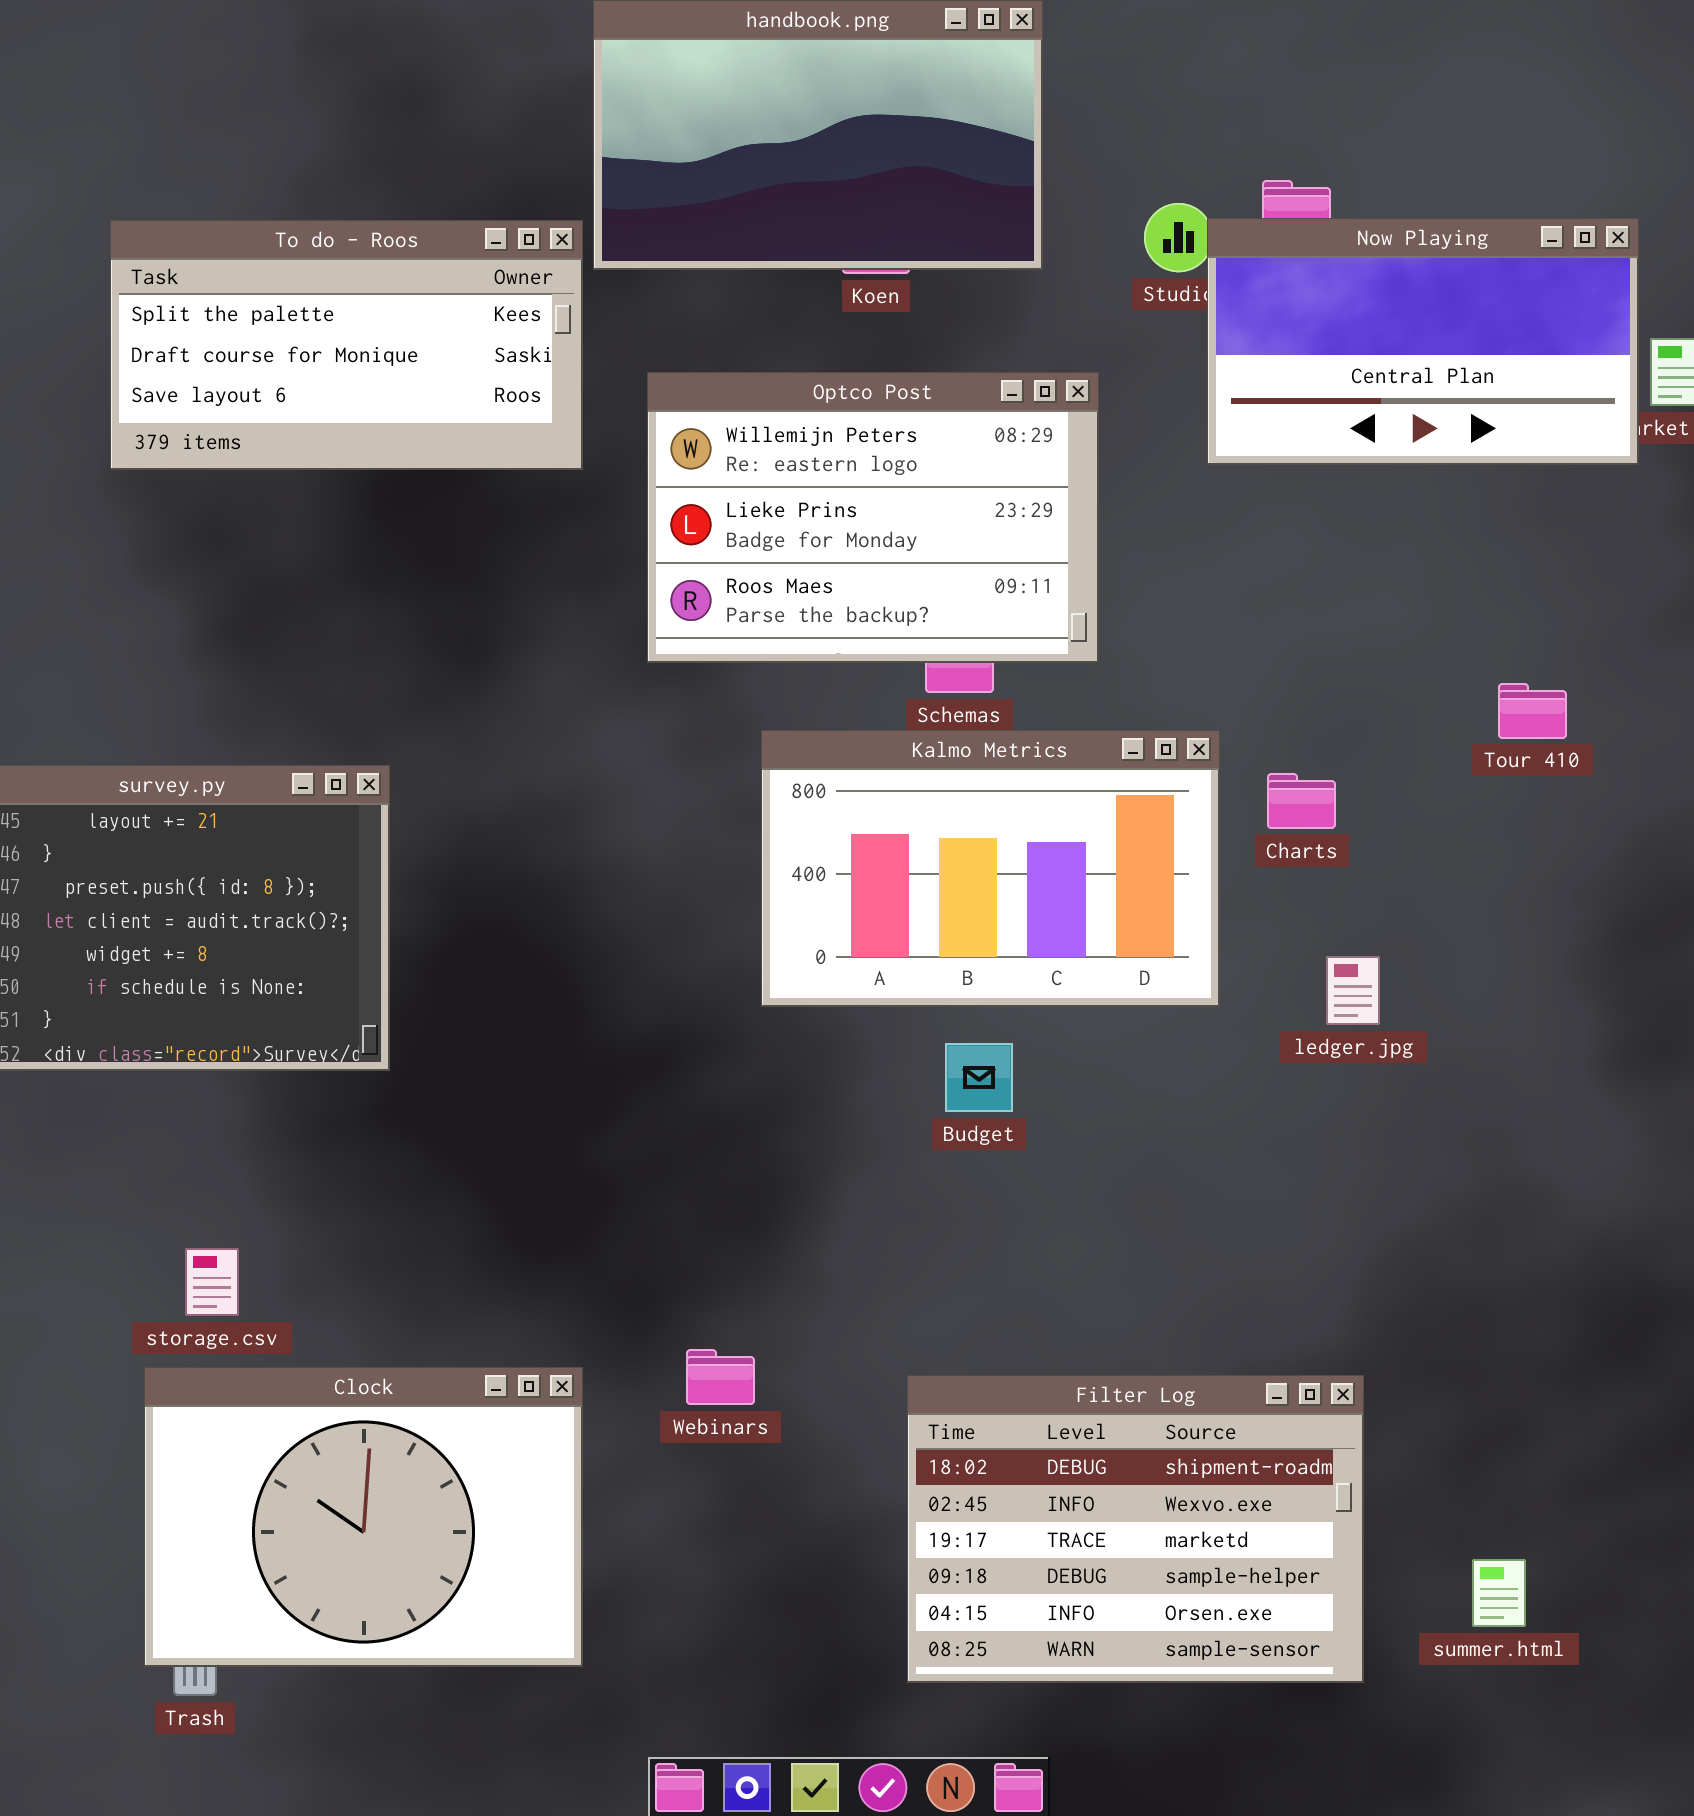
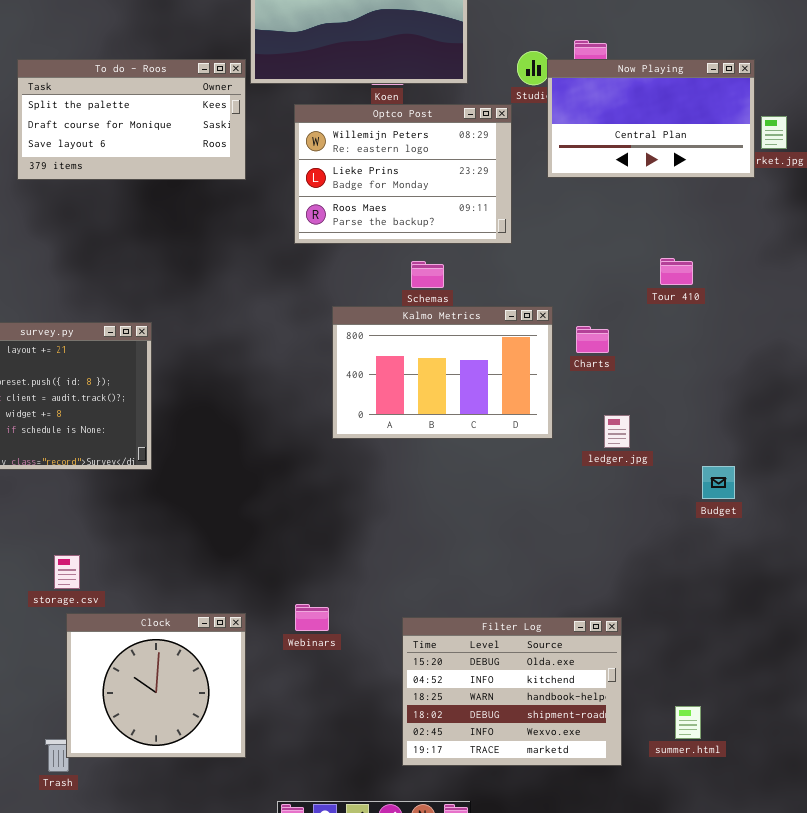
Optco Post: [647,372,1099,663] -> [294,104,512,244], moved
Tour 410: [1498,683,1567,739] -> [660,258,693,285], moved
Budget: [945,1043,1013,1112] -> [702,466,735,499], moved
Clock: [144,1367,583,1667] -> [66,613,246,758], resized
Filter Log: [907,1375,1364,1683] -> [402,617,622,766], scrolled up 3 rows

